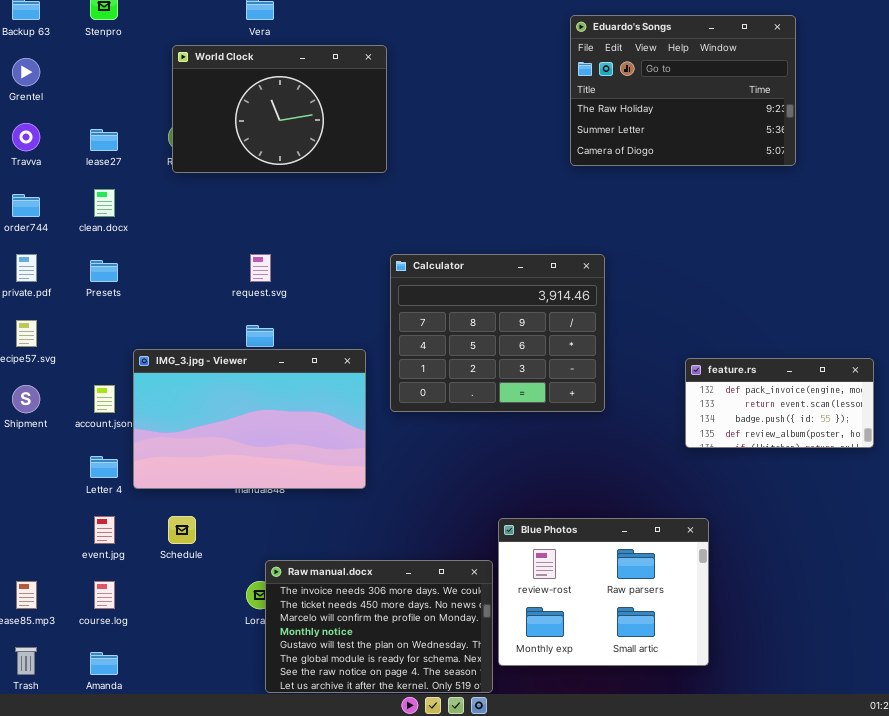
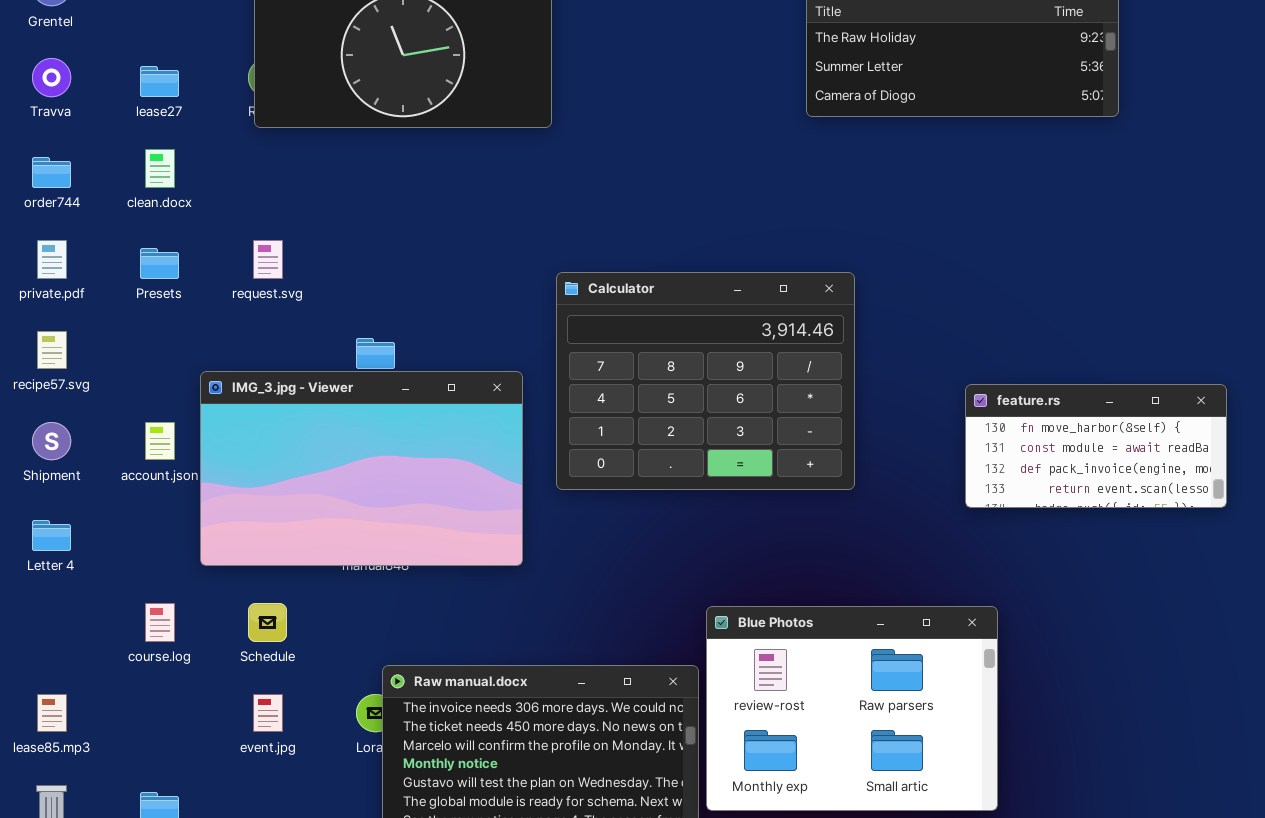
request.svg: [250,254,271,282] -> [253,240,283,279], moved
Calculator: [390,254,605,412] -> [556,272,855,490], moved
feature.rs: [685,358,874,448] -> [965,384,1227,508], scrolled up 2 rows
Letter 4: [90,456,118,478] -> [32,520,71,551], moved
event.jpg: [94,516,115,544] -> [253,694,283,732], moved
course.log: [94,581,115,609] -> [145,603,175,642], moved

